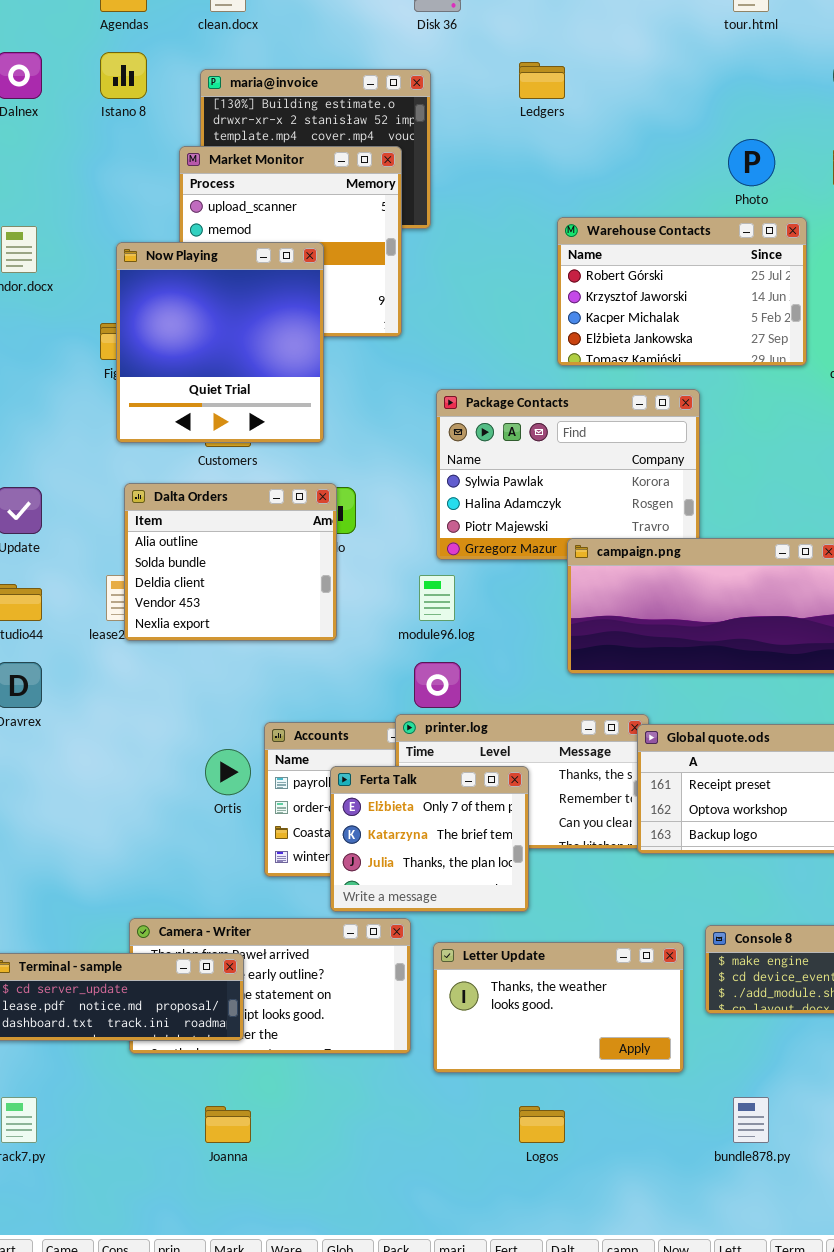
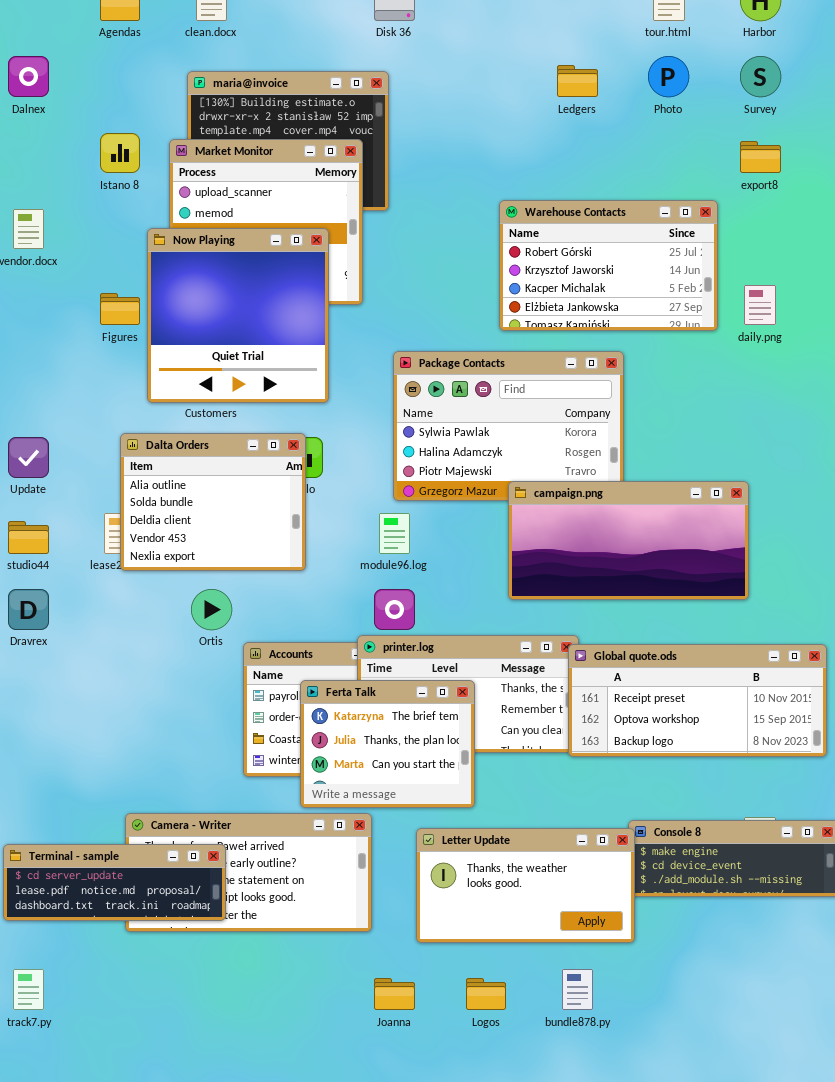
Istano 8: [100,52,147,99] -> [100,133,140,173], moved
Ledgers: [519,62,565,99] -> [557,65,598,97], moved
Photo: [728,139,775,186] -> [648,56,689,97], moved
Now Playing: [116,242,324,443] -> [147,228,329,403], moved
Ortis: [205,749,251,795] -> [191,589,232,630], moved
Ferta Talk: [330,766,529,912] -> [300,680,475,808], scrolled down 1 row
Letter Update: [433,942,684,1073] -> [416,828,635,943], moved
bundle878.py: [733,1097,769,1143] -> [562,969,593,1010], moved
Joanna: [205,1106,251,1143] -> [374,978,415,1010], moved

